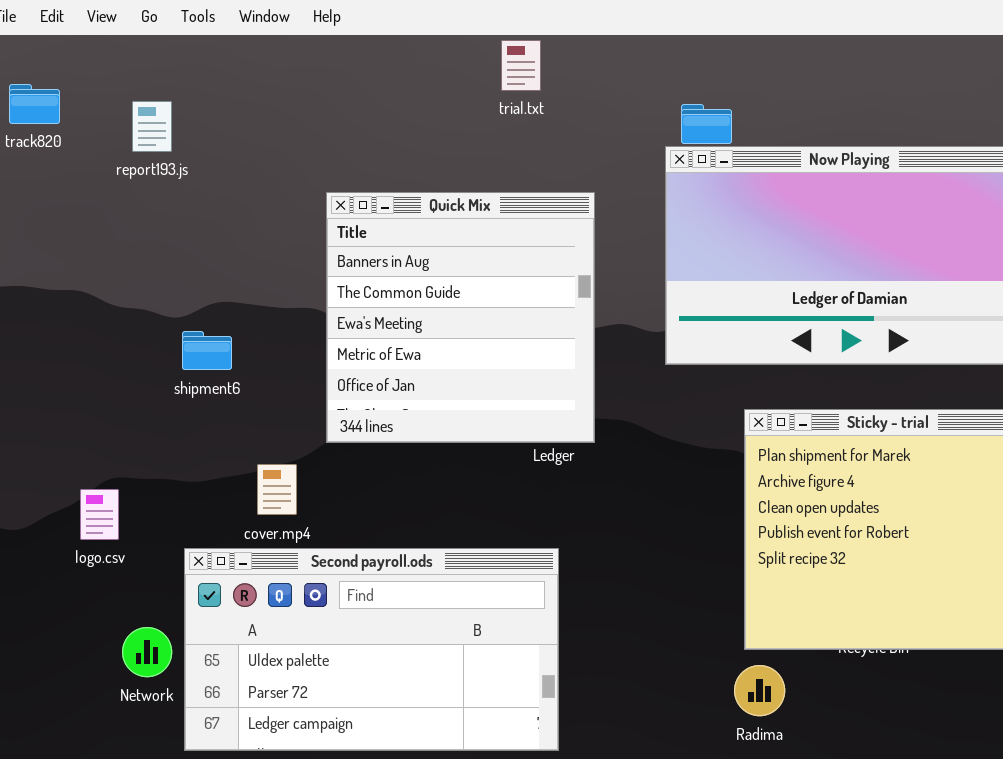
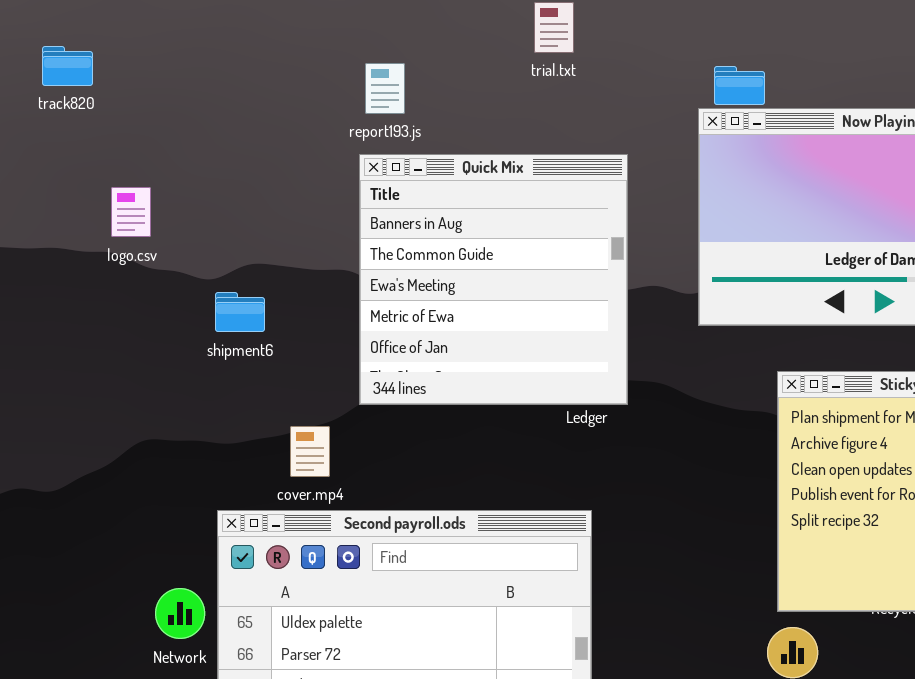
report193.js: [132,101,172,152] -> [365,63,405,114], moved
logo.csv: [80,489,119,540] -> [111,187,151,237], moved

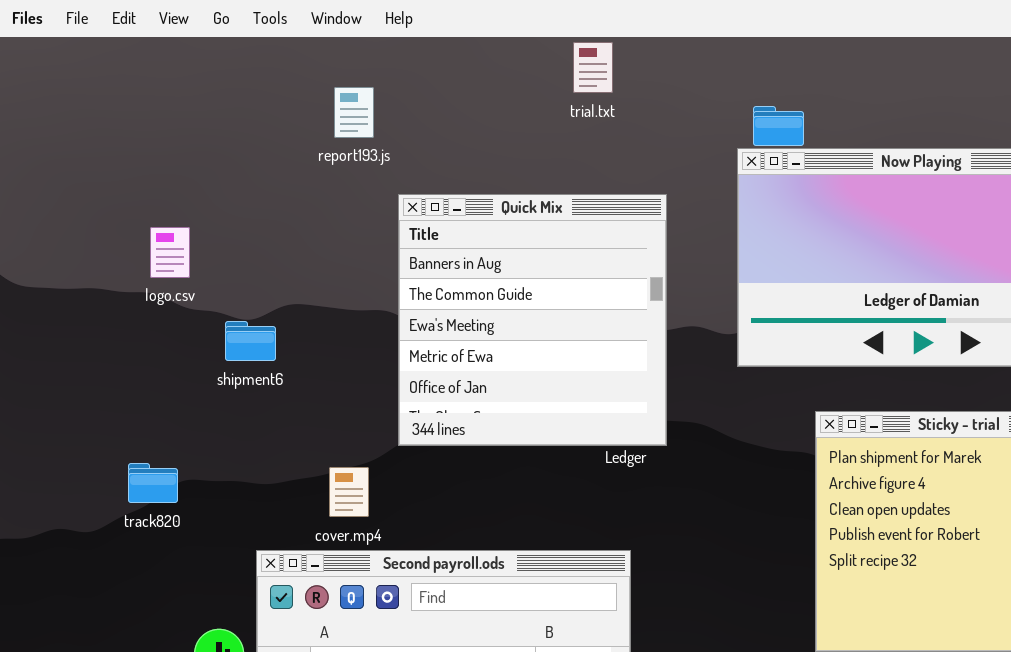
track820: [42,46,93,86] -> [128,463,178,503], moved
report193.js: [365,63,405,114] -> [334,87,374,138], moved
shipment6: [215,292,265,332] -> [225,321,276,361], moved

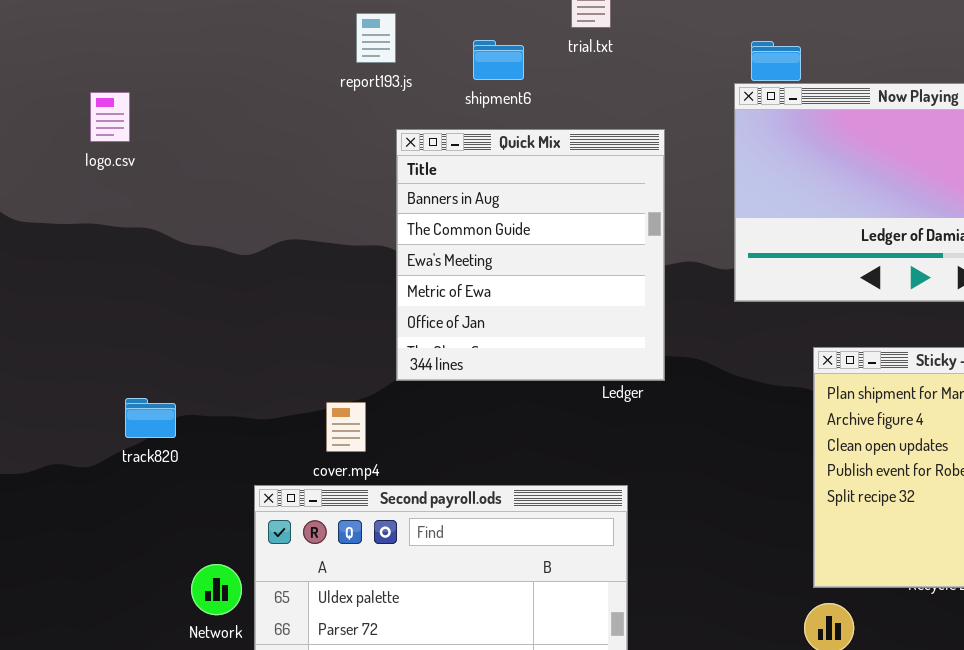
report193.js: [334,87,374,138] -> [356,13,396,63], moved
logo.csv: [150,227,190,278] -> [90,92,130,142], moved
shipment6: [225,321,276,361] -> [473,40,524,80], moved

